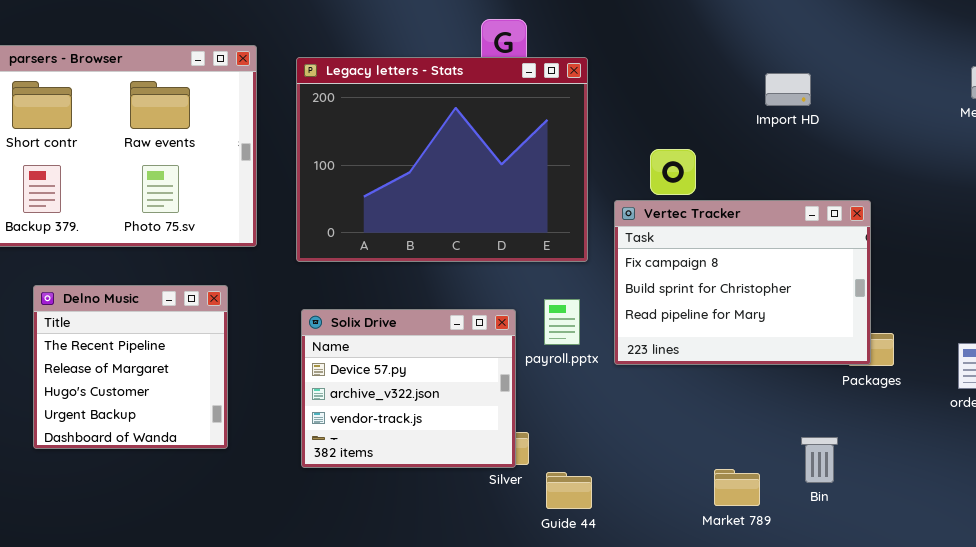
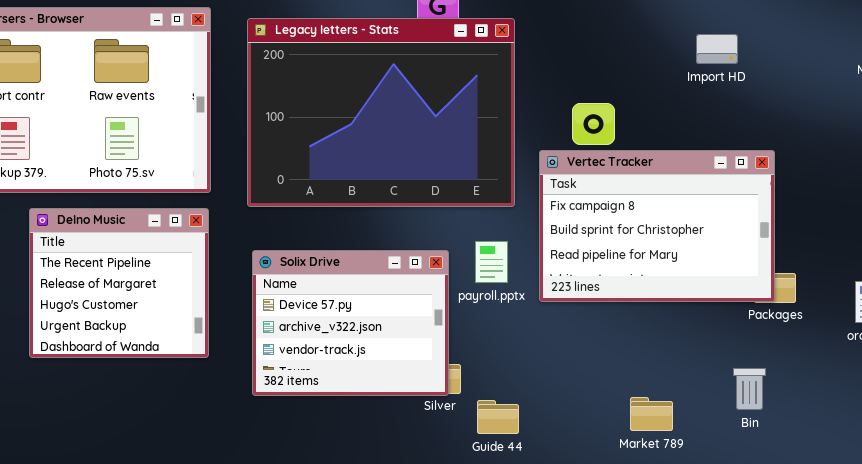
Import HD: [765,73,811,106] -> [696,34,738,64], moved
Delno Music: [33,285,228,449] -> [29,208,209,358], moved
Bin: [801,437,838,483] -> [733,368,766,410], moved

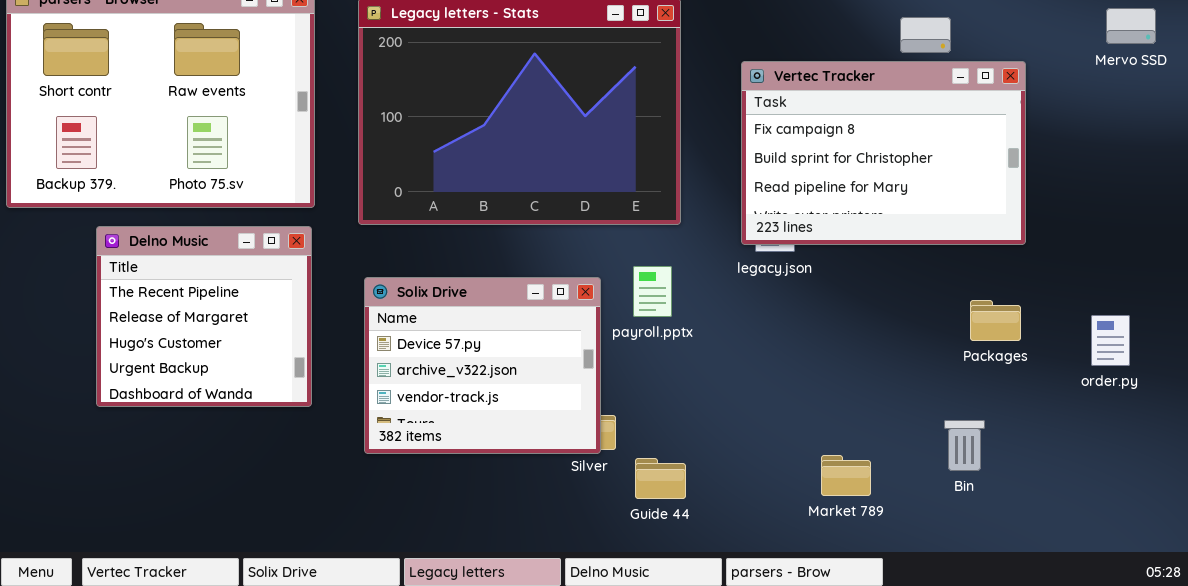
Vertec Tracker: [539,150,775,302] -> [741,61,1026,245], moved

